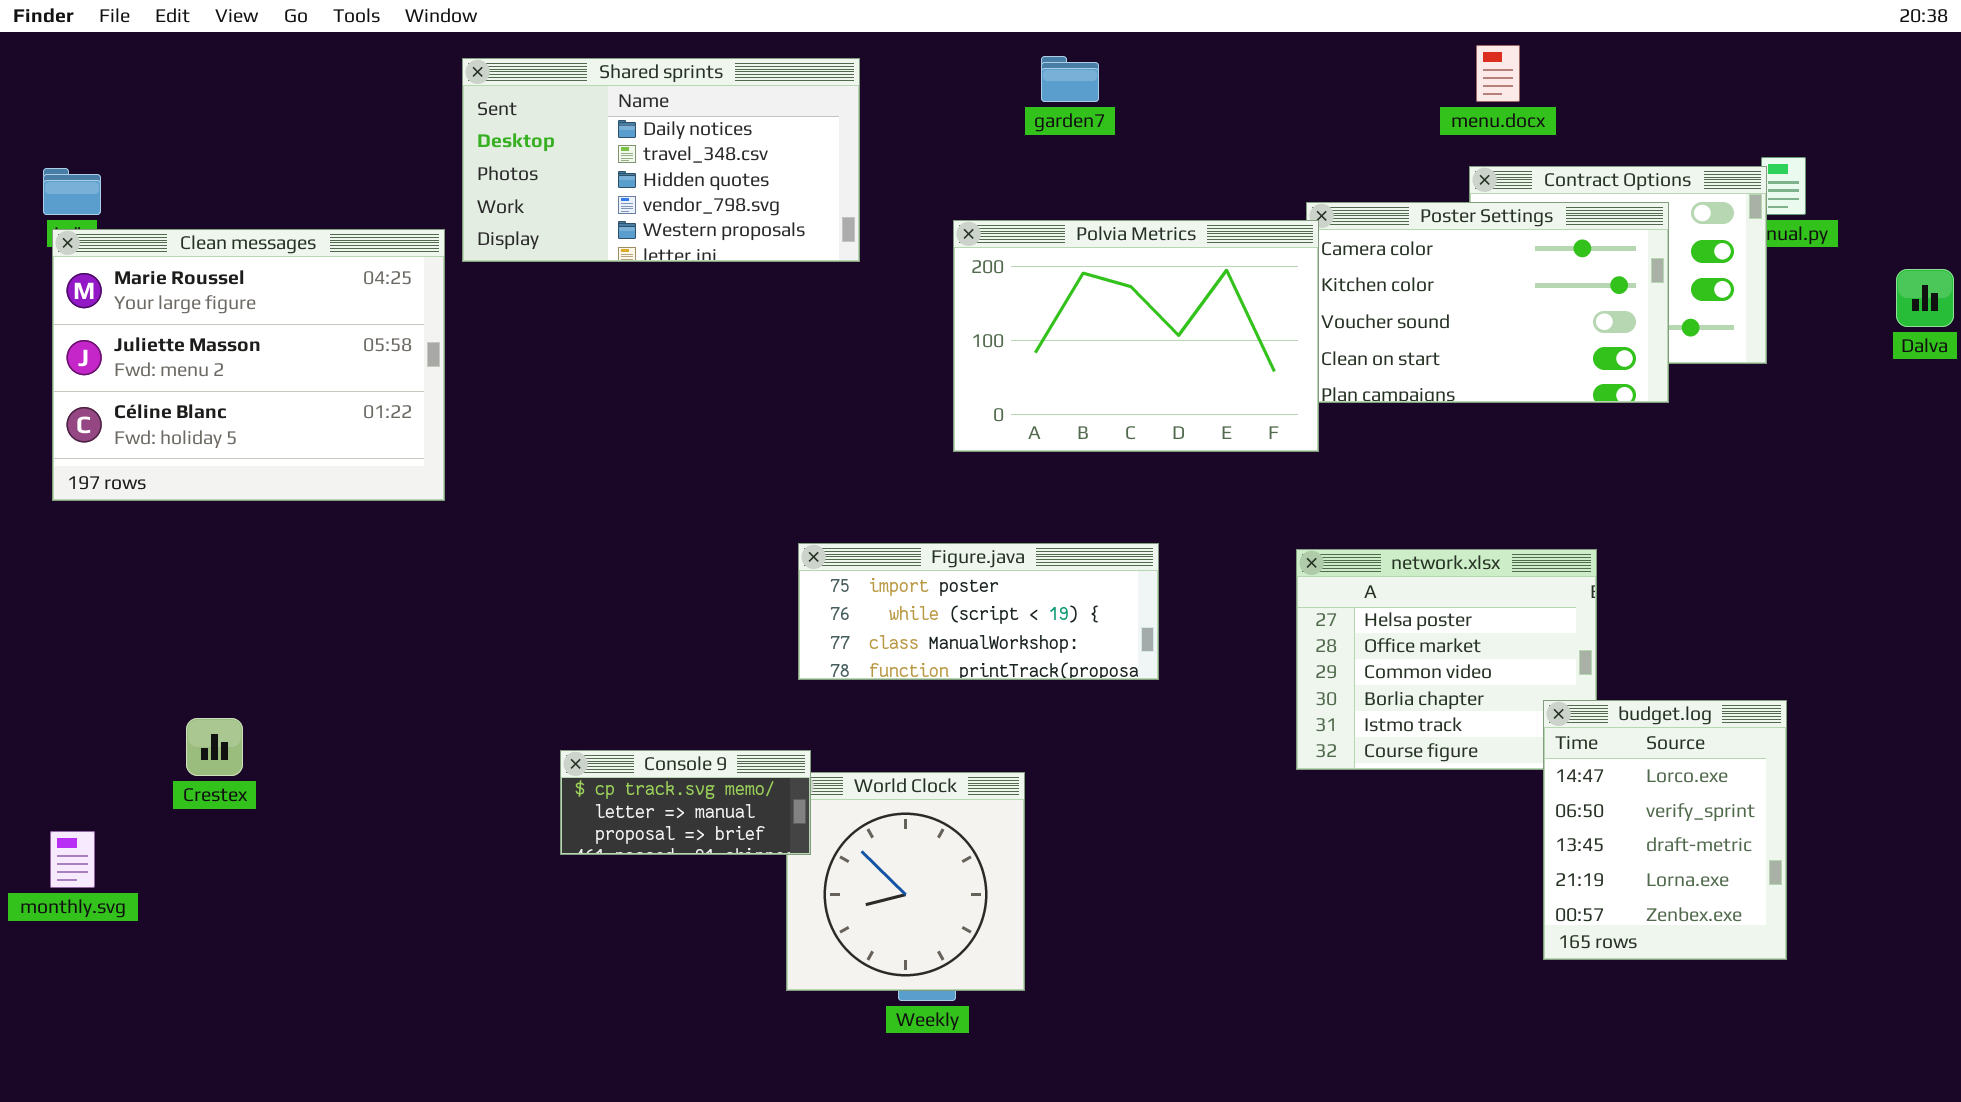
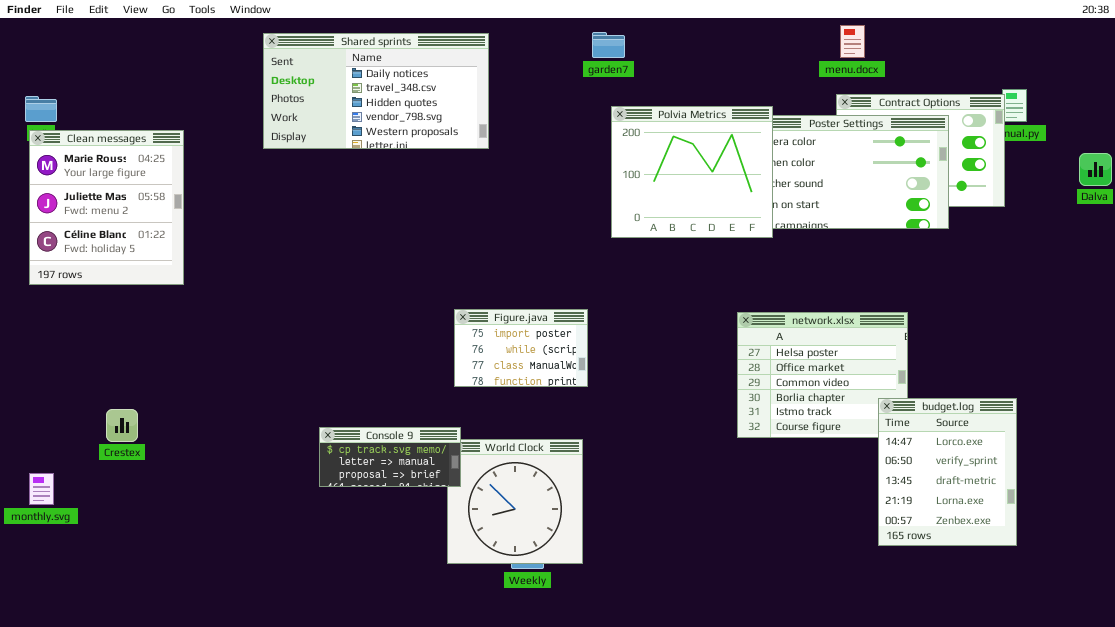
Polvia Metrics: [953,220,1319,452] -> [611,106,773,238], moved, resized
Clean messages: [52,229,445,501] -> [29,130,184,285], resized
Figure.java: [798,543,1159,680] -> [454,309,588,387], resized

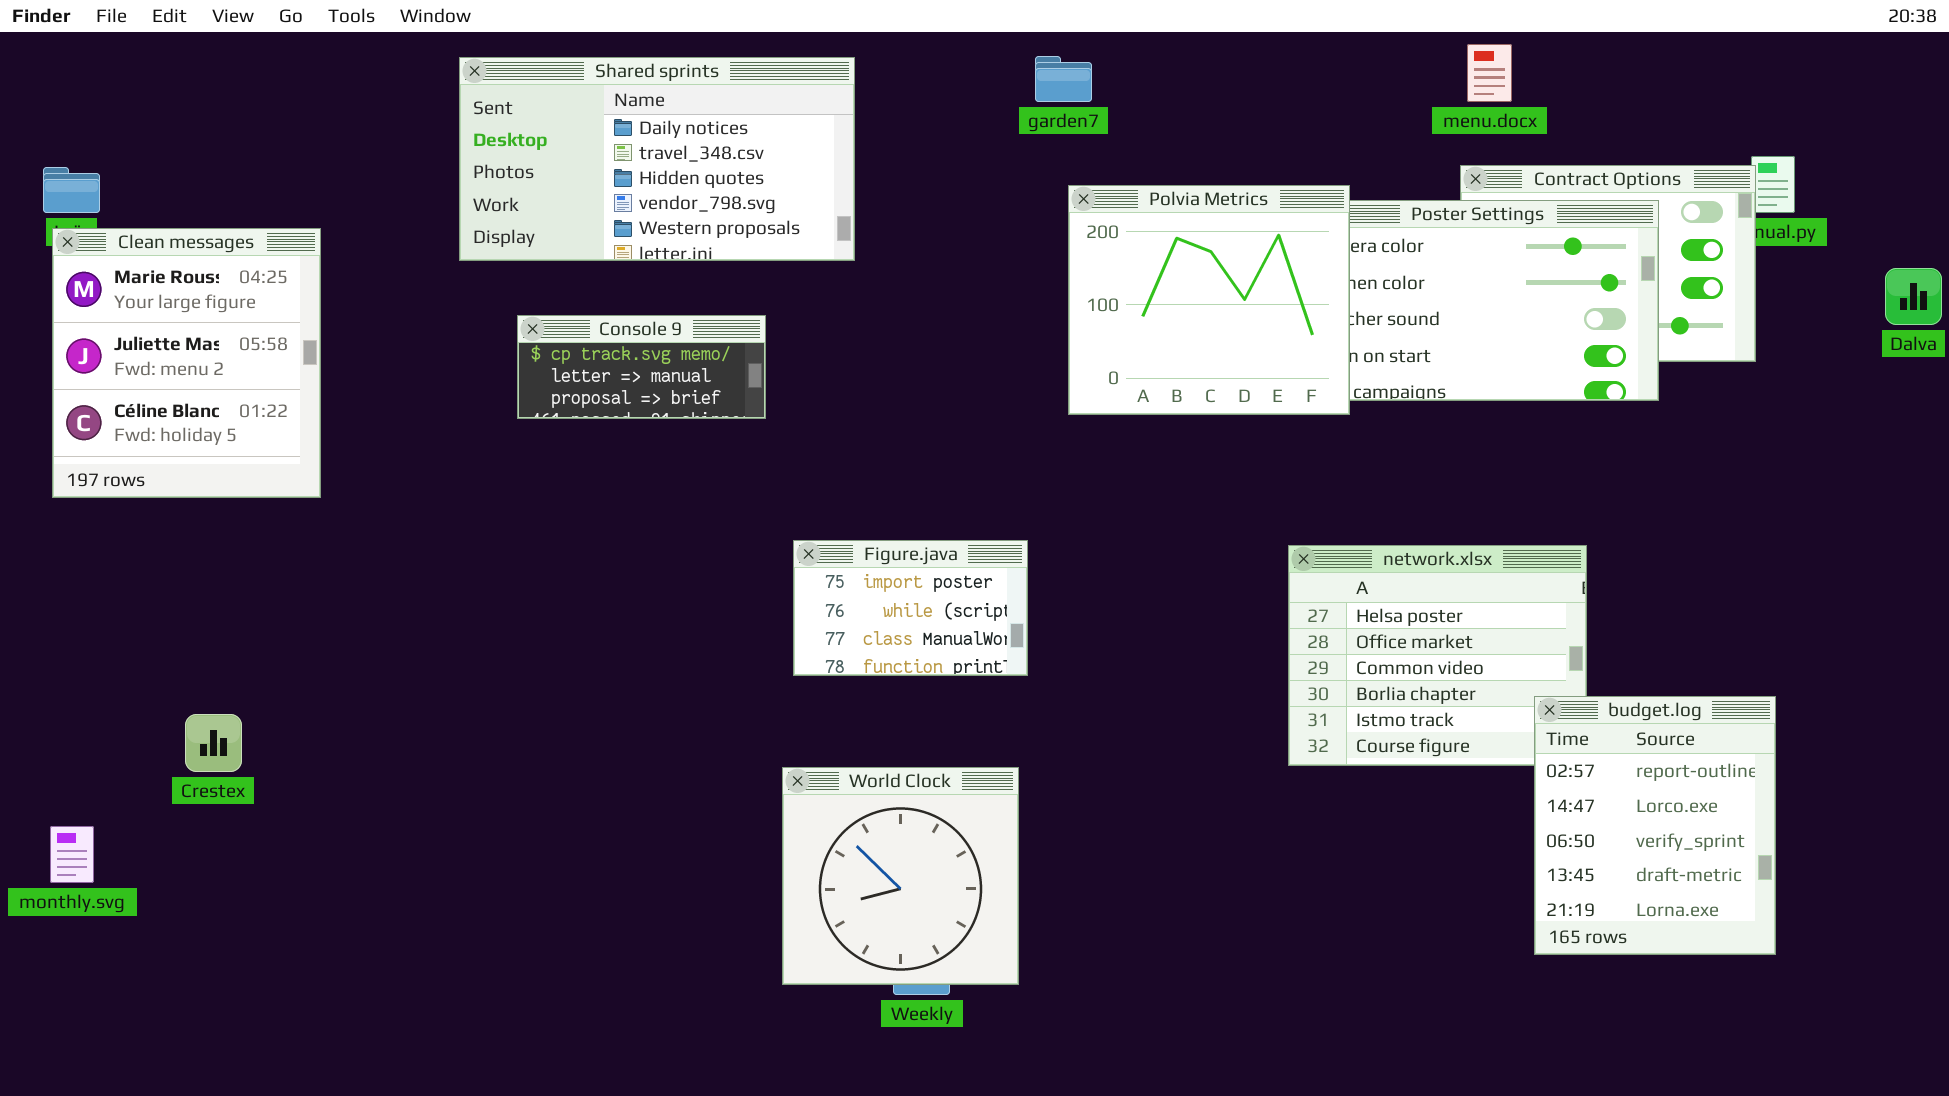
budget.log: [878,398,1017,546] -> [1534,696,1776,955], scrolled up 1 row
Console 9: [319,427,461,487] -> [517,315,766,419], moved

